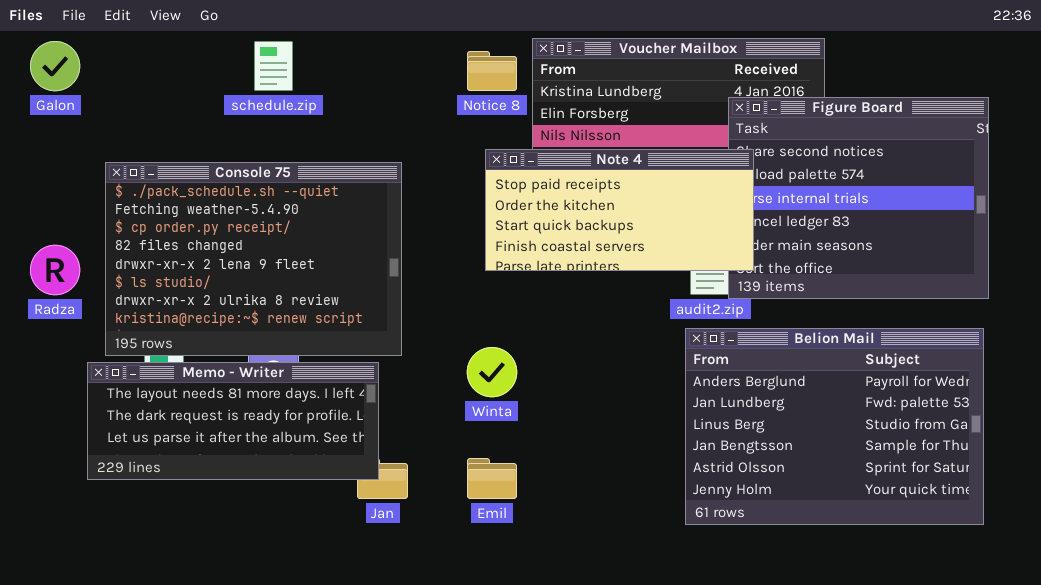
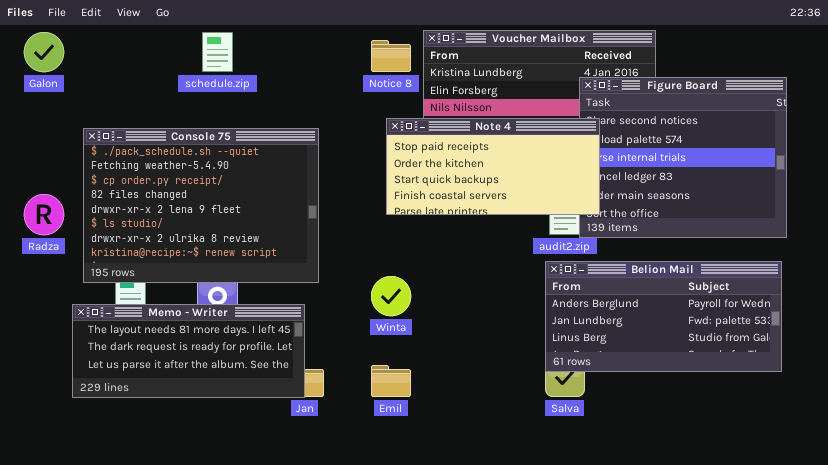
Belion Mail: [685,328,984,525] -> [545,261,782,372], resized
Memo - Writer: [87,362,379,480] -> [72,304,305,398], moved

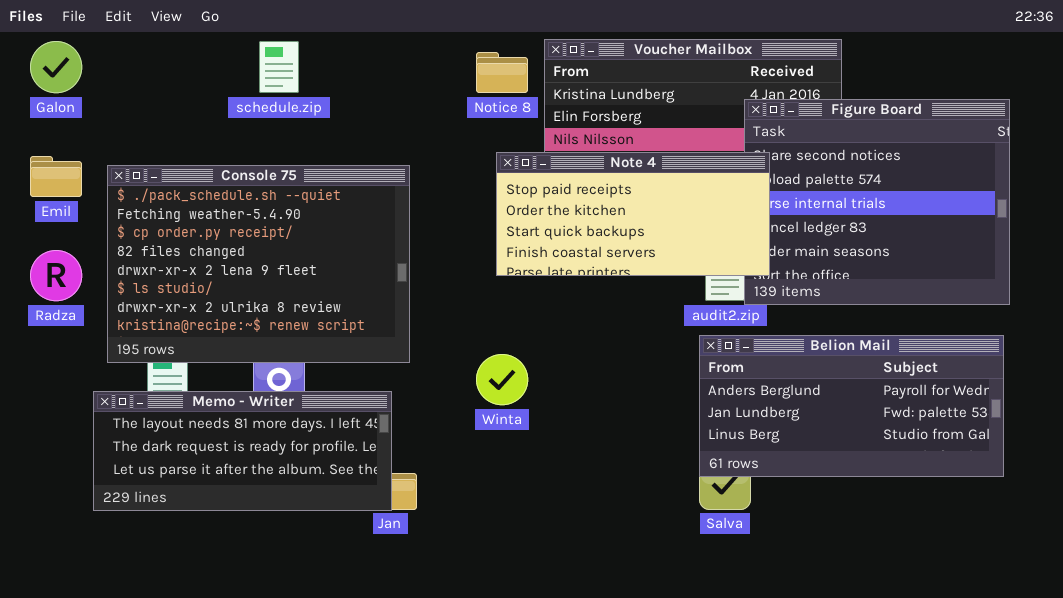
Emil: [371,365,411,397] -> [30,156,82,197], moved

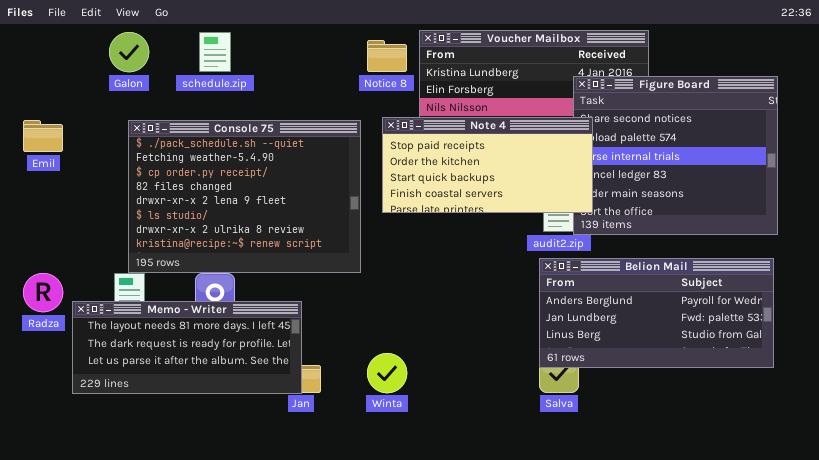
Galon: [30,41,82,93] -> [109,32,149,72], moved
Console 75: [107,165,410,363] -> [128,120,361,273], moved
Radza: [30,250,82,301] -> [23,273,63,312], moved
Winta: [476,354,528,405] -> [367,353,407,393], moved

